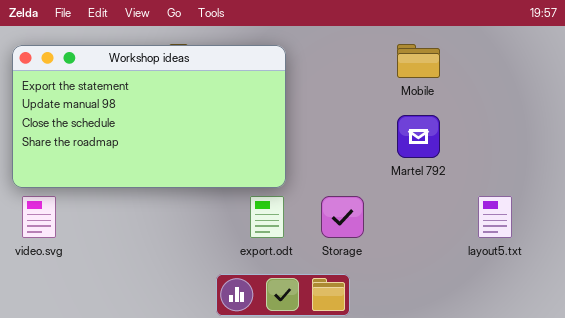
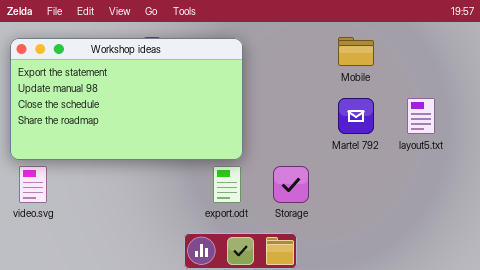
layout5.txt: [478,196,512,238] -> [407,98,435,134], moved

